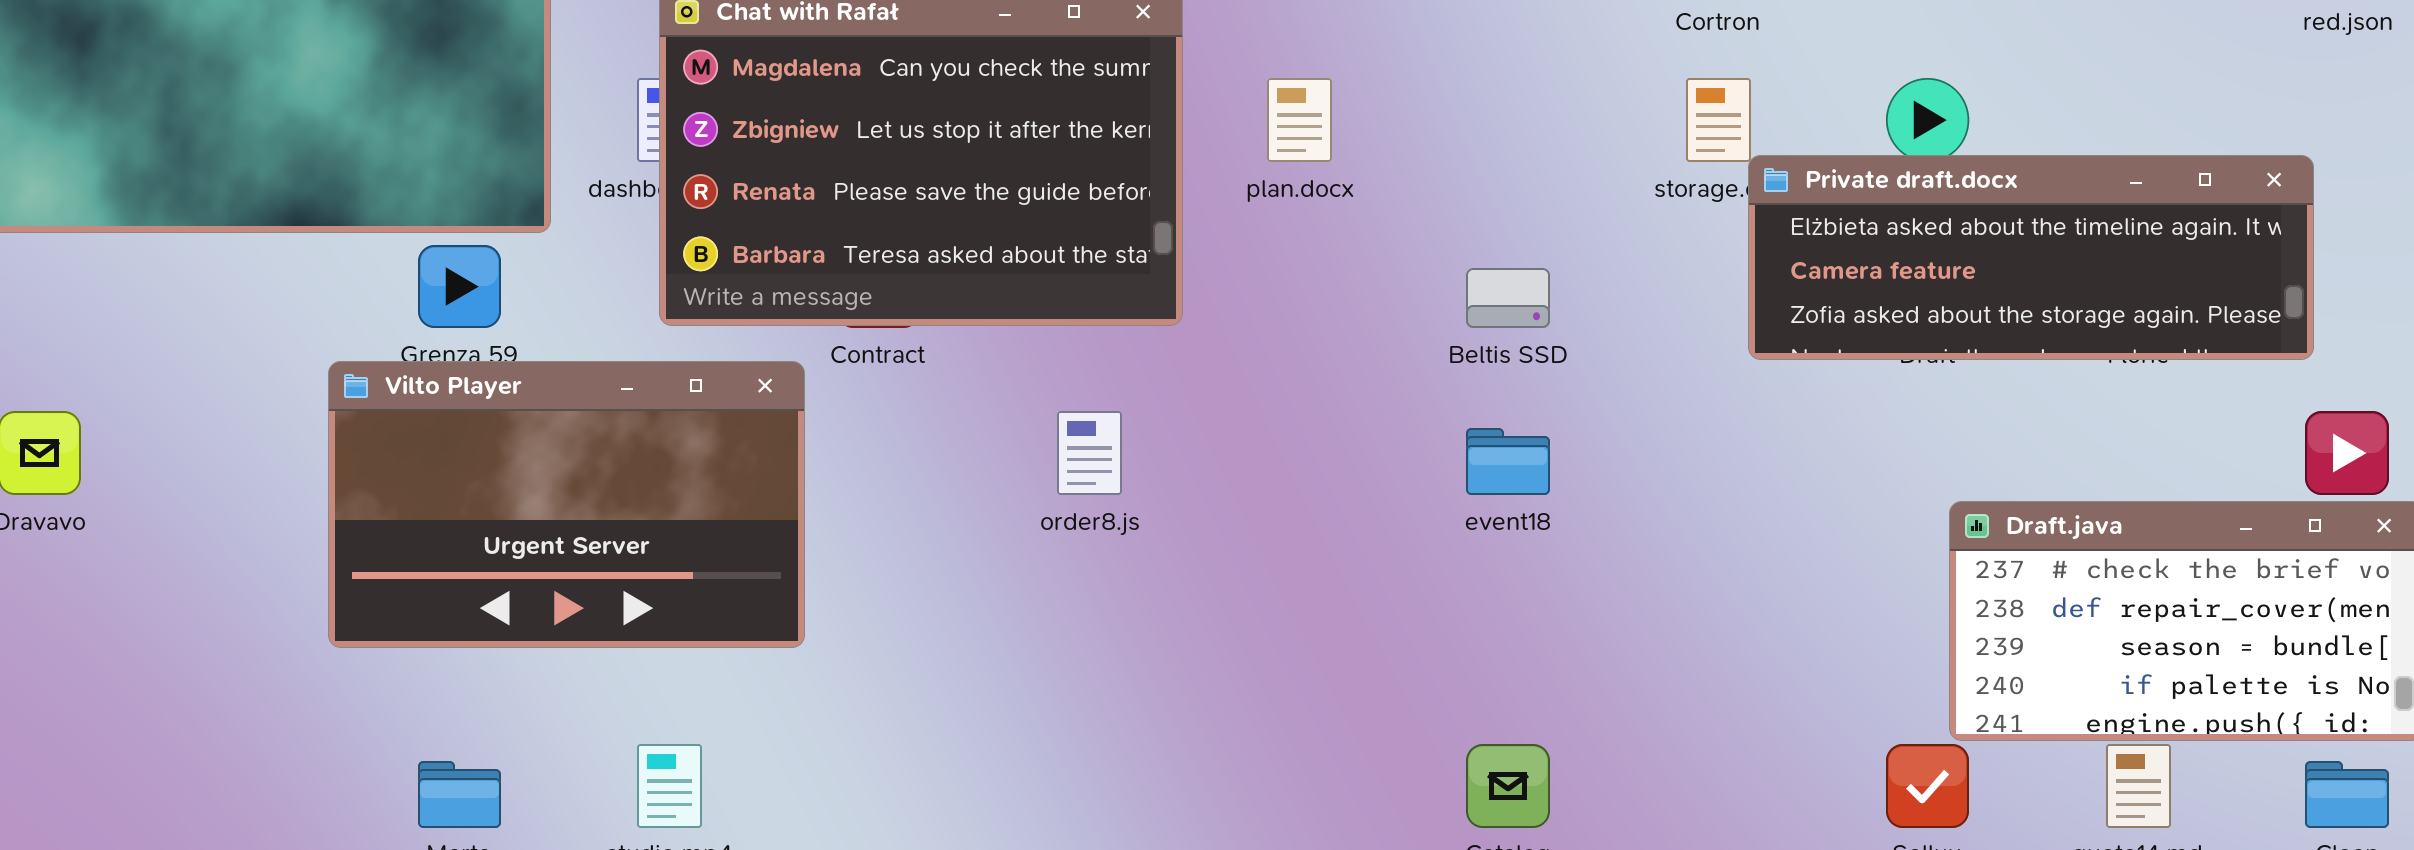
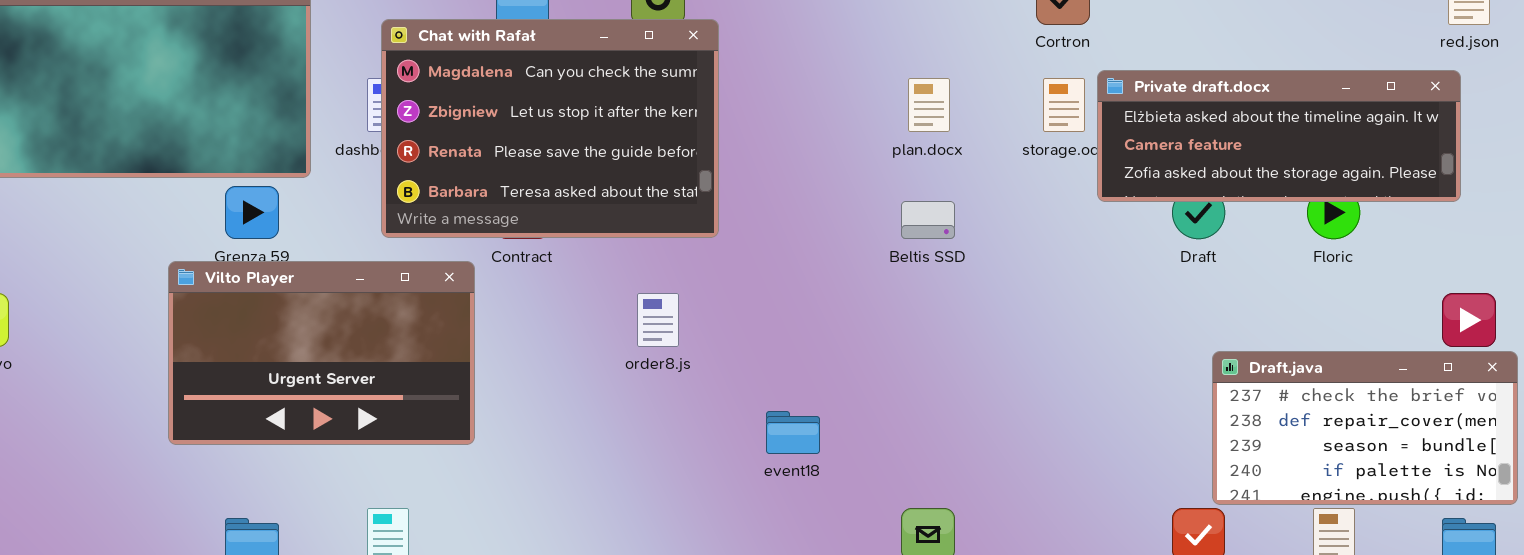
plan.docx: [1267,78,1332,162] -> [908,78,950,132], moved
Private draft.docx: [1748,155,2314,360] -> [1097,70,1461,202], moved
event18: [1466,428,1550,495] -> [766,411,820,454], moved

